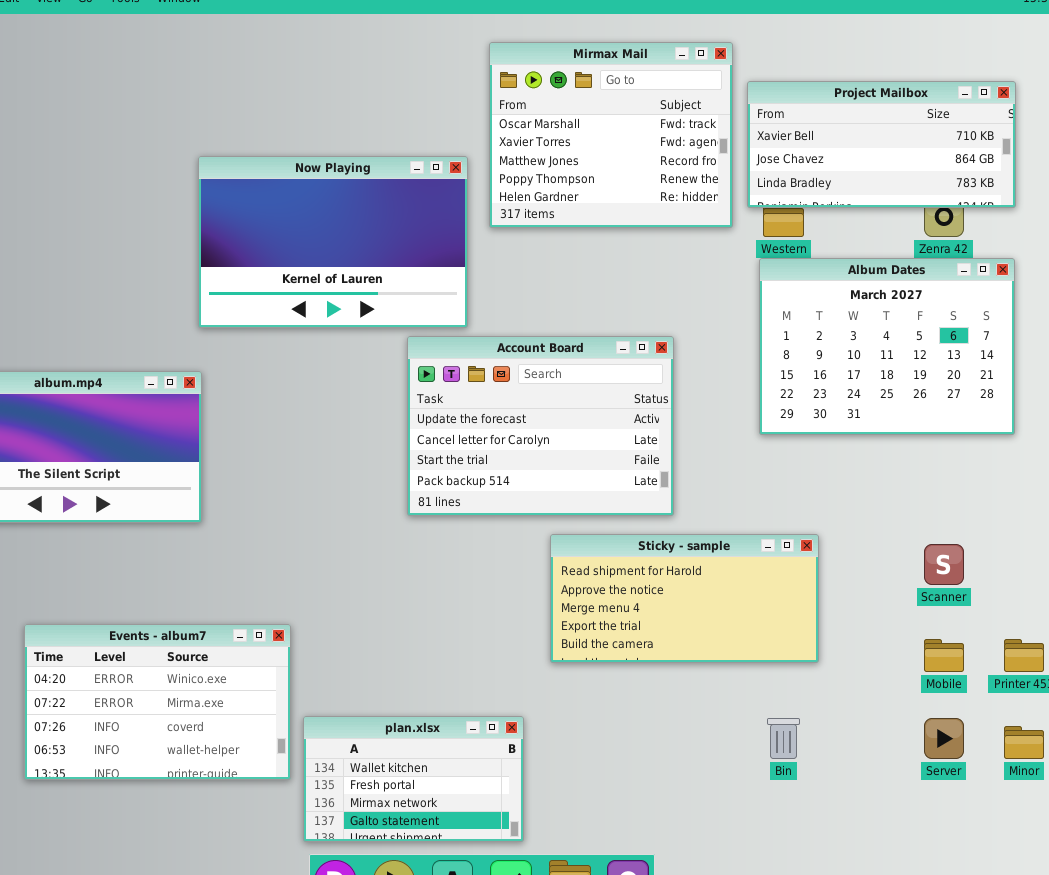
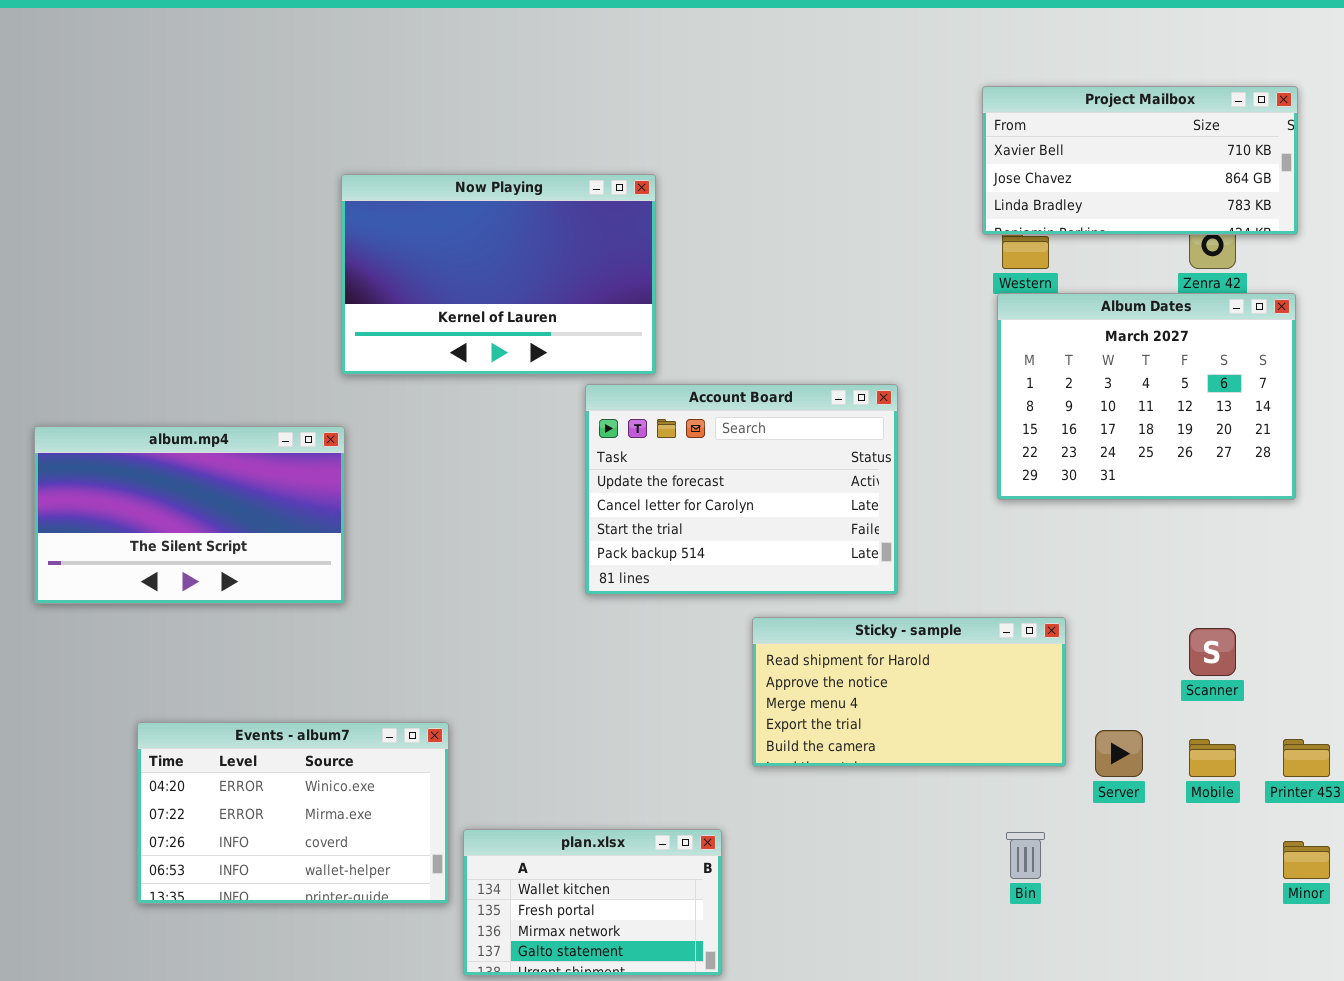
Mirmax Mail: [489,42,733,228] -> none, closed
Server: [924,718,964,759] -> [1095,730,1143,777], moved

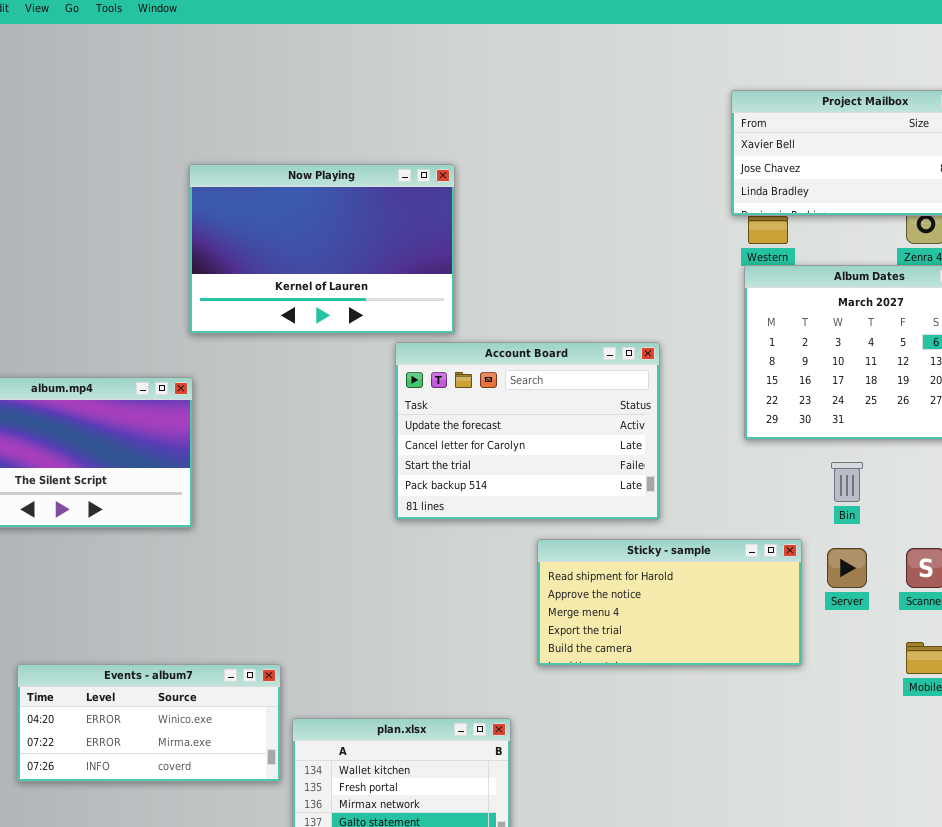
Events - album7: [137,722,449,904] -> [17,664,281,782], resized
Server: [1095,730,1143,777] -> [827,548,867,588], moved
Bin: [1006,832,1045,879] -> [831,462,863,502], moved

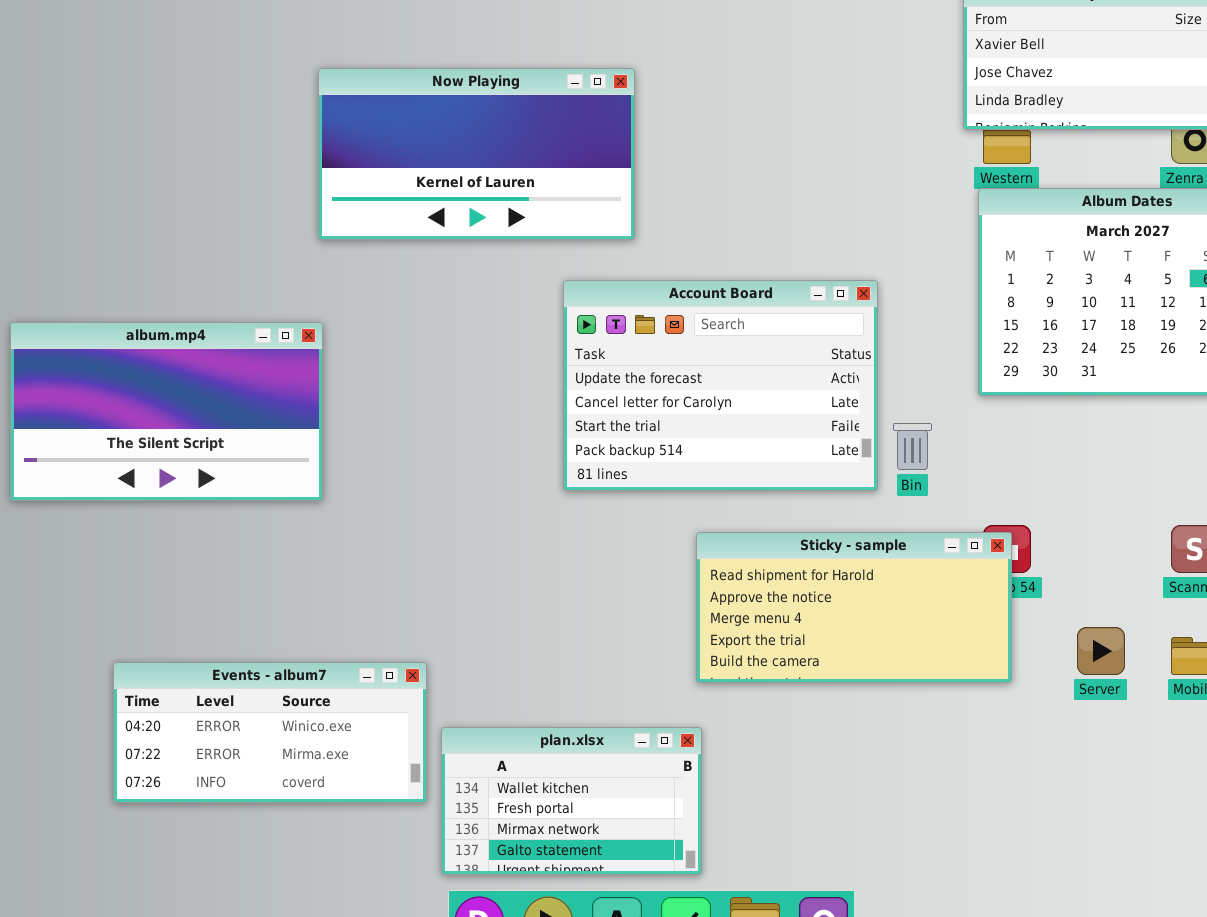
Now Playing: [189,164,455,334] -> [318,68,635,240], resized
Bin: [831,462,863,502] -> [893,423,932,470], moved
Sticky - sample: [537,539,802,666] -> [696,532,1012,683], moved
Server: [827,548,867,588] -> [1077,627,1125,675], moved

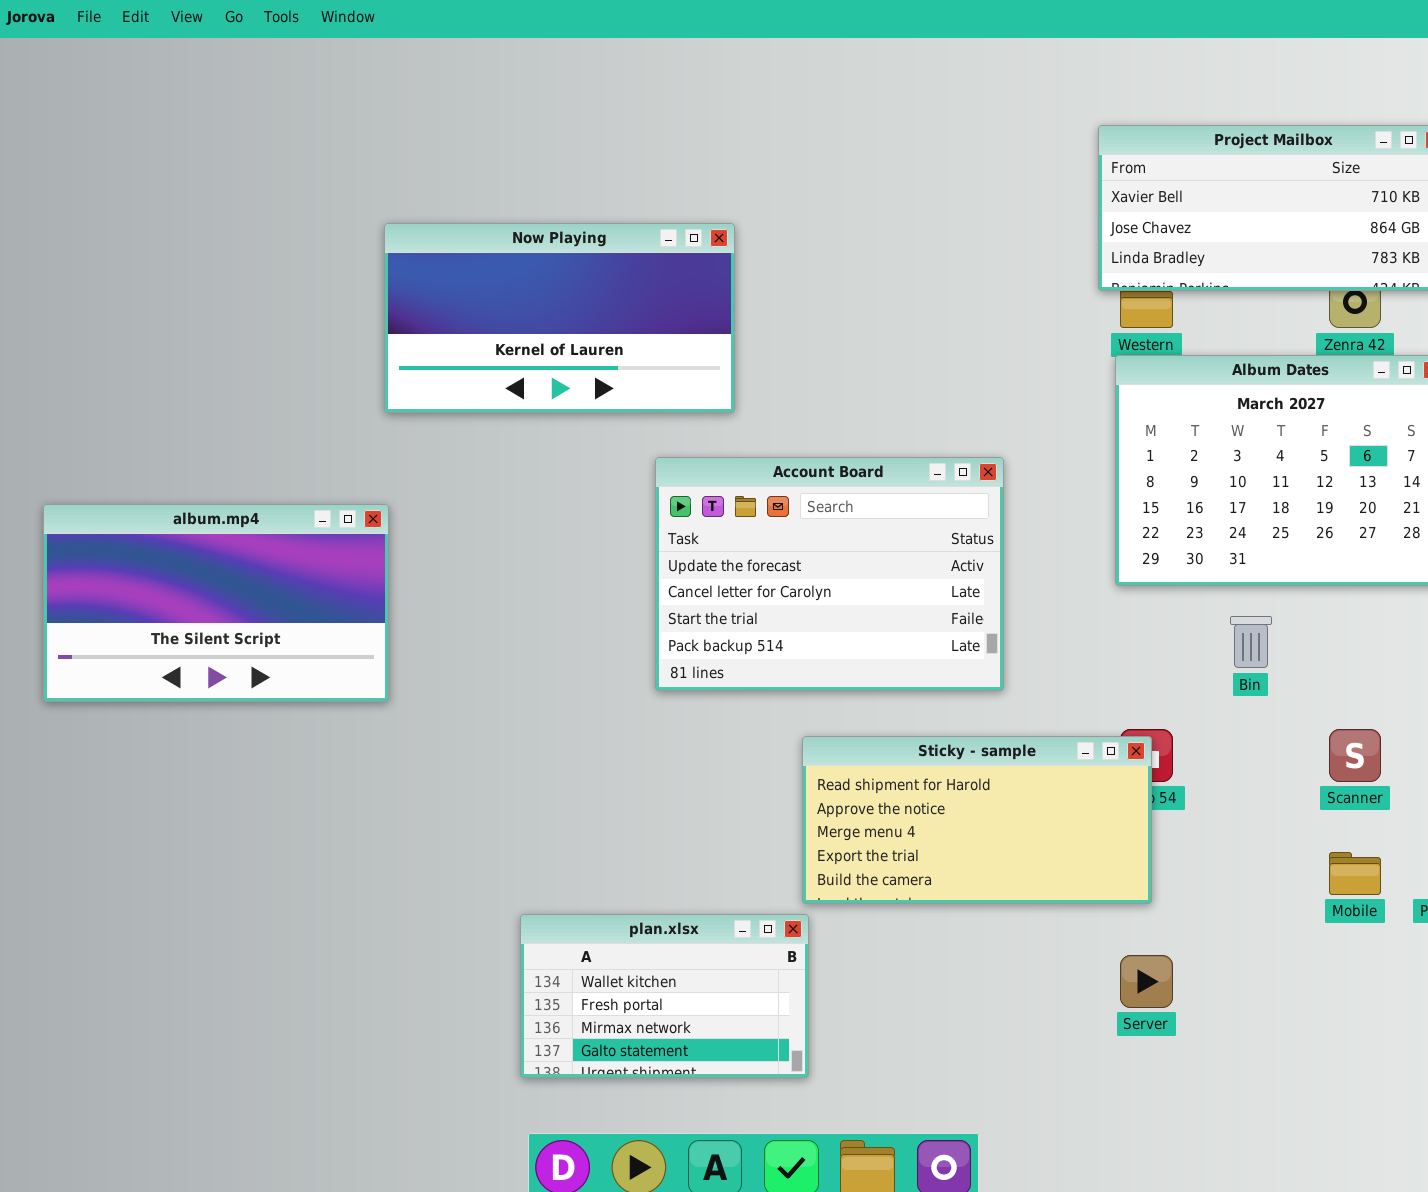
Bin: [893,423,932,470] -> [1230,616,1272,668], moved
Server: [1077,627,1125,675] -> [1120,955,1173,1008], moved
Events - album7: [113,662,427,803] -> none, closed
plan.xlsx: [441,727,702,875] -> [520,914,809,1078], moved

